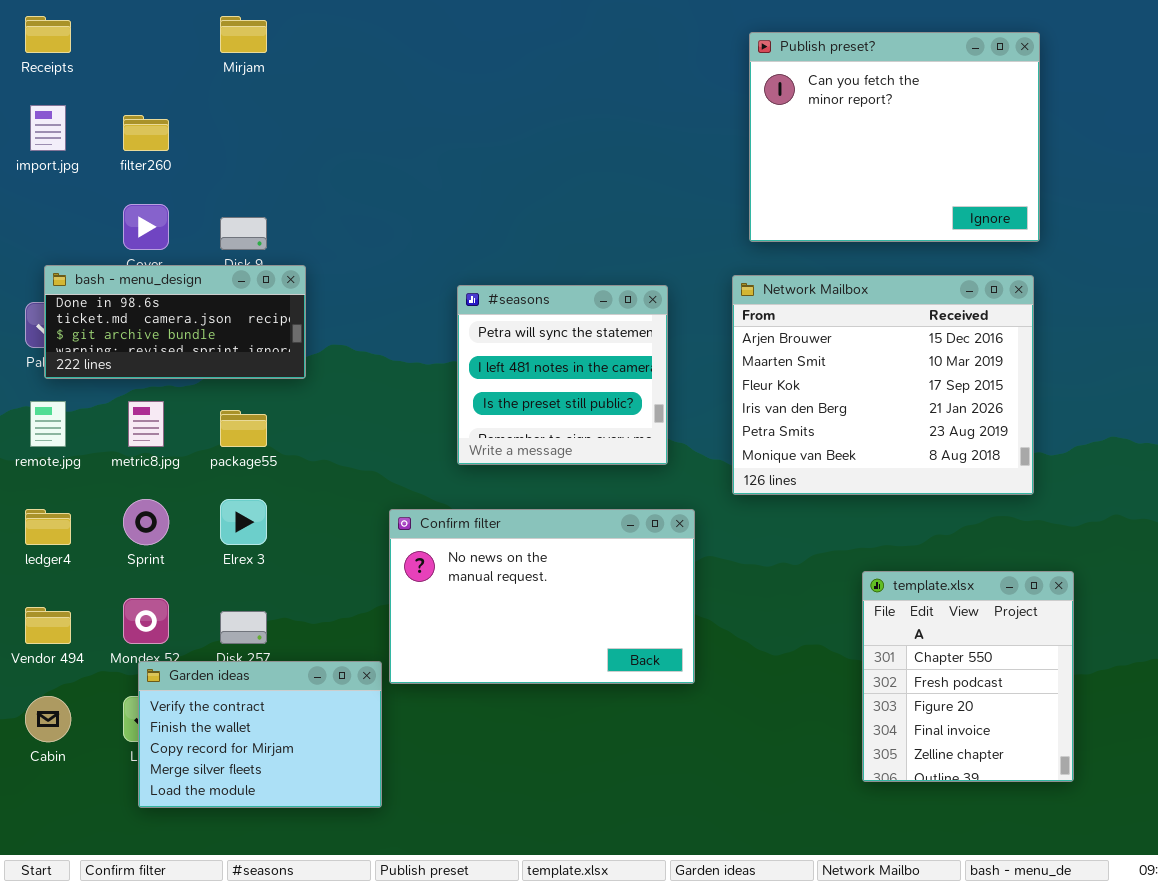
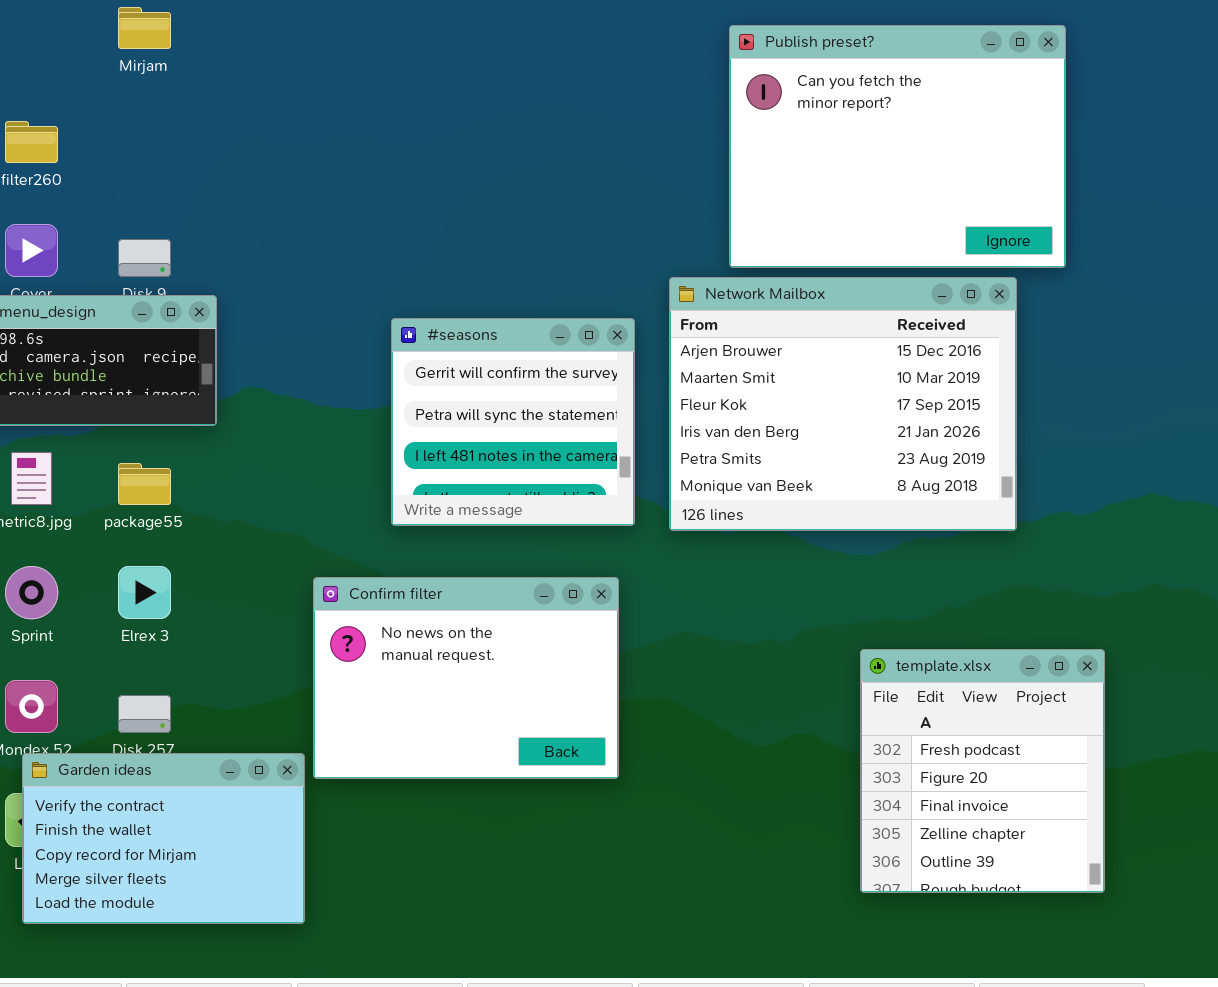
Network Mailbox: [732,275,1034,495] -> [669,277,1017,531], moved
#seasons: [457,285,668,465] -> [391,318,635,526], scrolled up 1 row
Confirm filter: [389,509,695,684] -> [313,577,619,779], resized
template.xlsx: [862,571,1074,782] -> [860,649,1105,893], scrolled down 1 row

